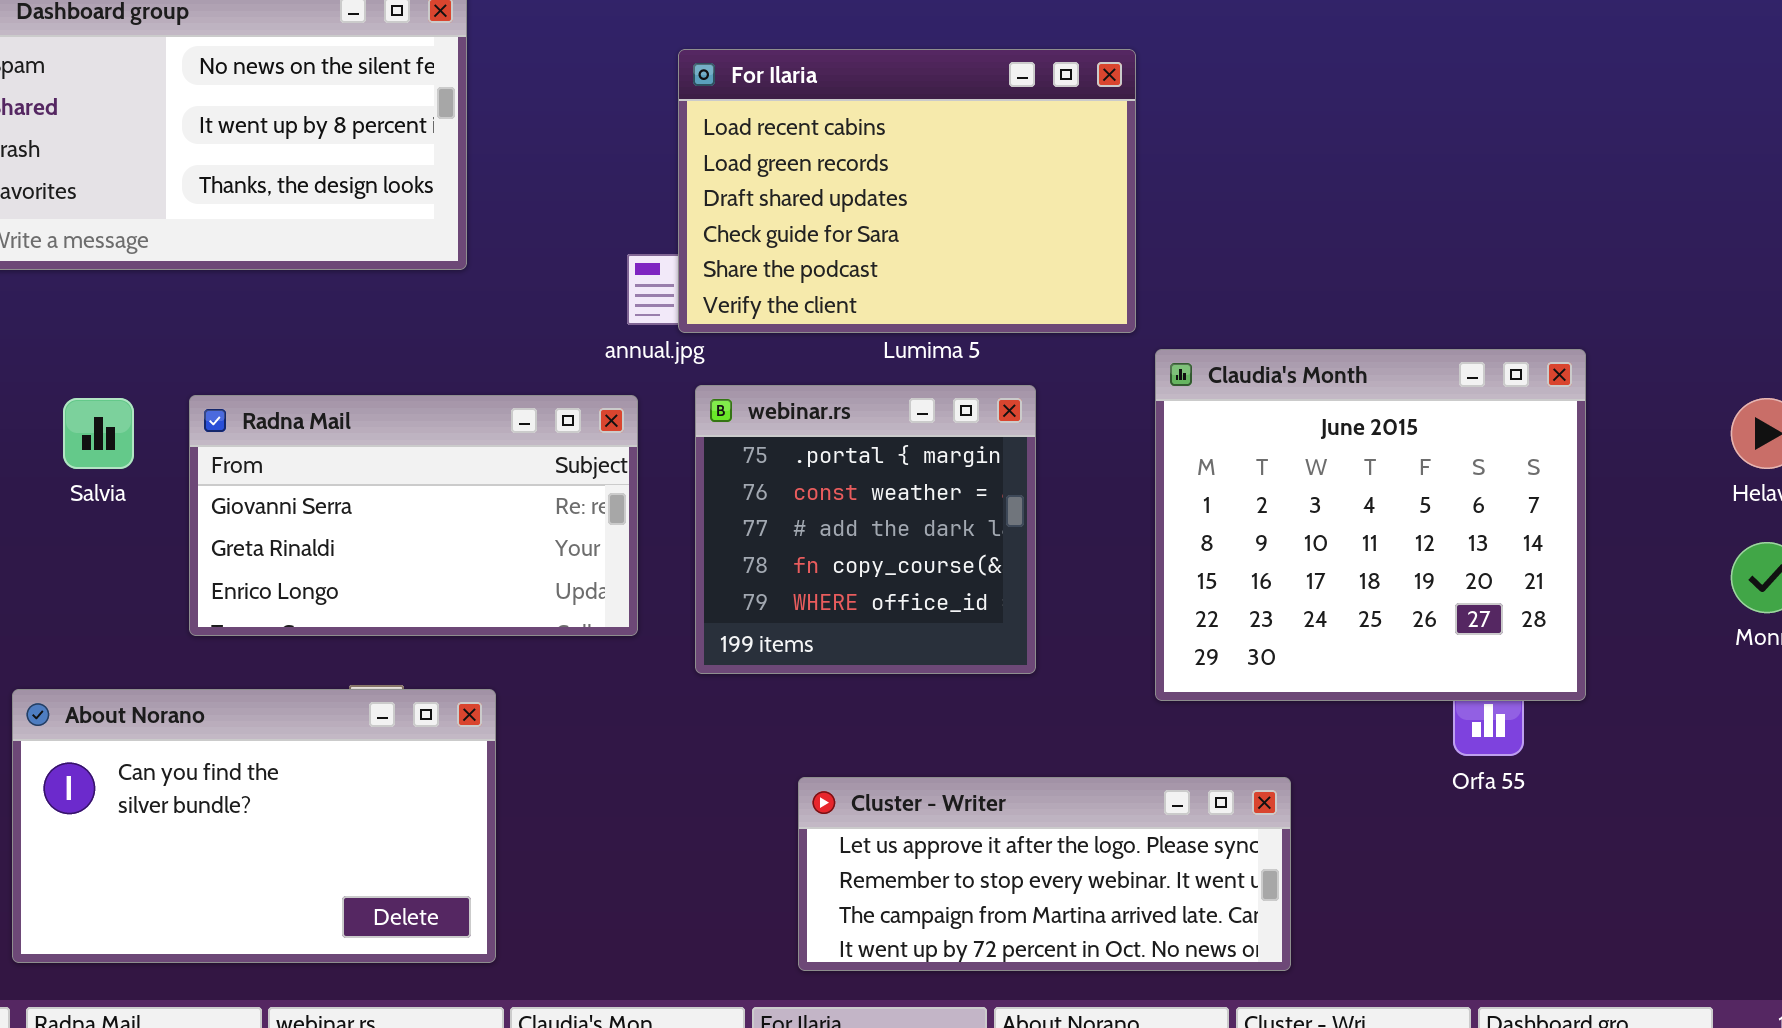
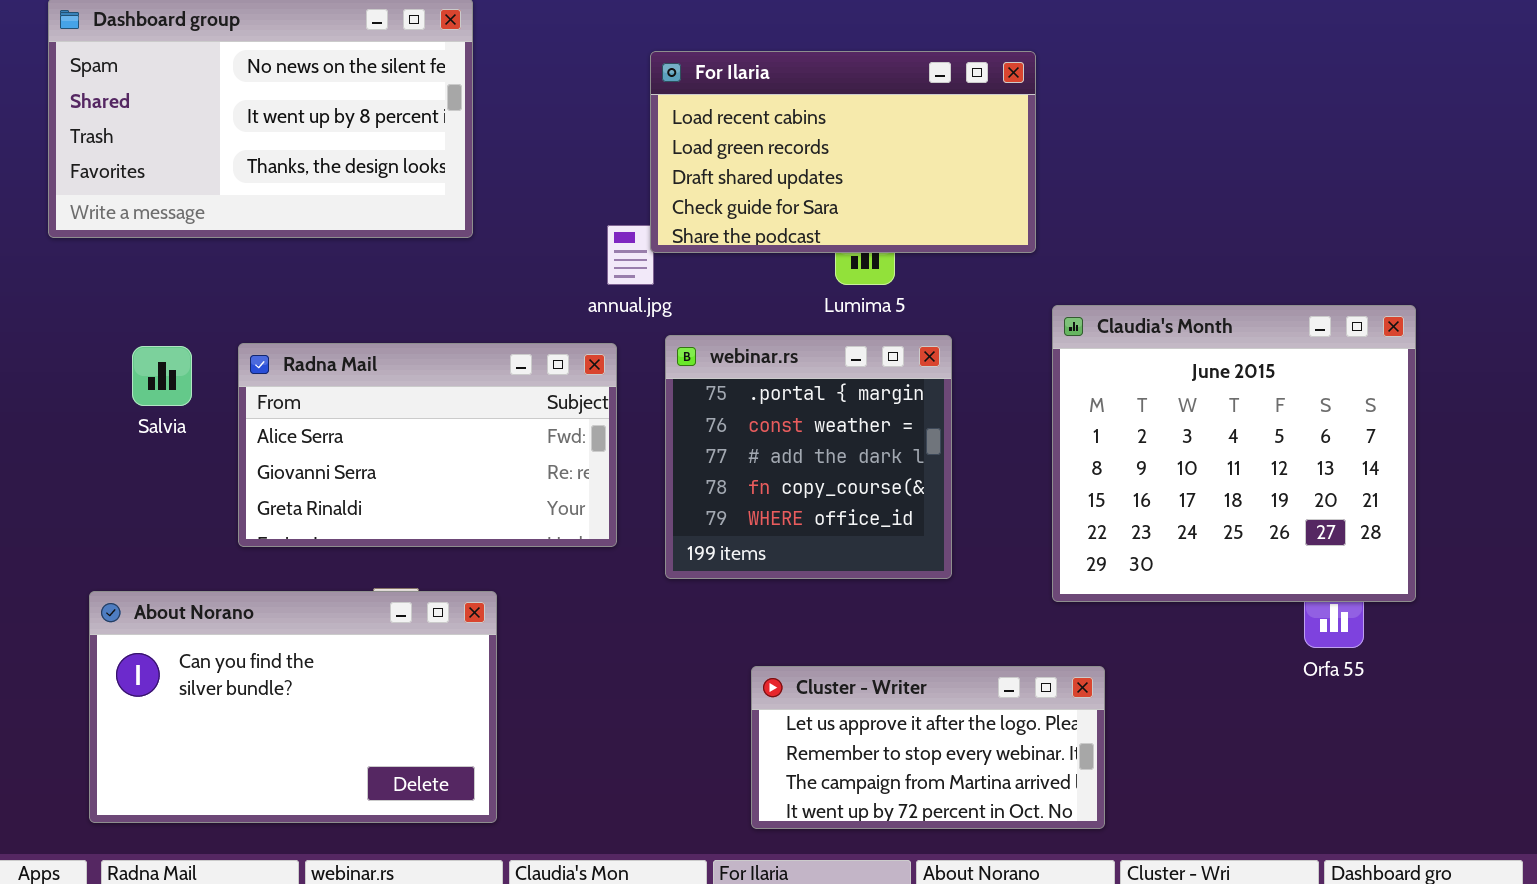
For Ilaria: [678,49,1136,333] -> [650,51,1036,253], resized
Radna Mail: [189,395,638,636] -> [238,343,617,547], scrolled up 1 row
Cluster - Writer: [798,777,1291,971] -> [751,666,1105,829], resized

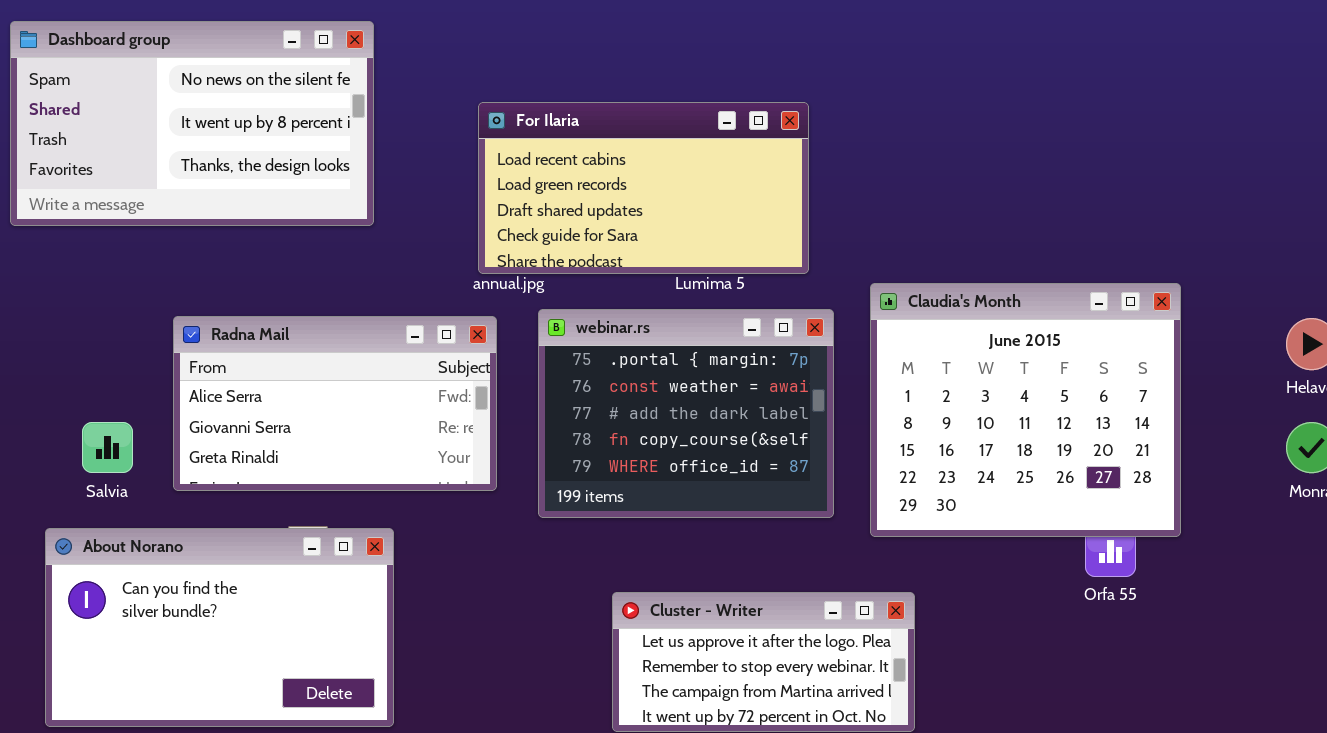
For Ilaria: [650,51,1036,253] -> [478,102,809,274], moved
webinar.rs: [665,335,952,579] -> [538,309,834,518], resized
Salvia: [132,346,192,406] -> [82,422,133,473], moved

